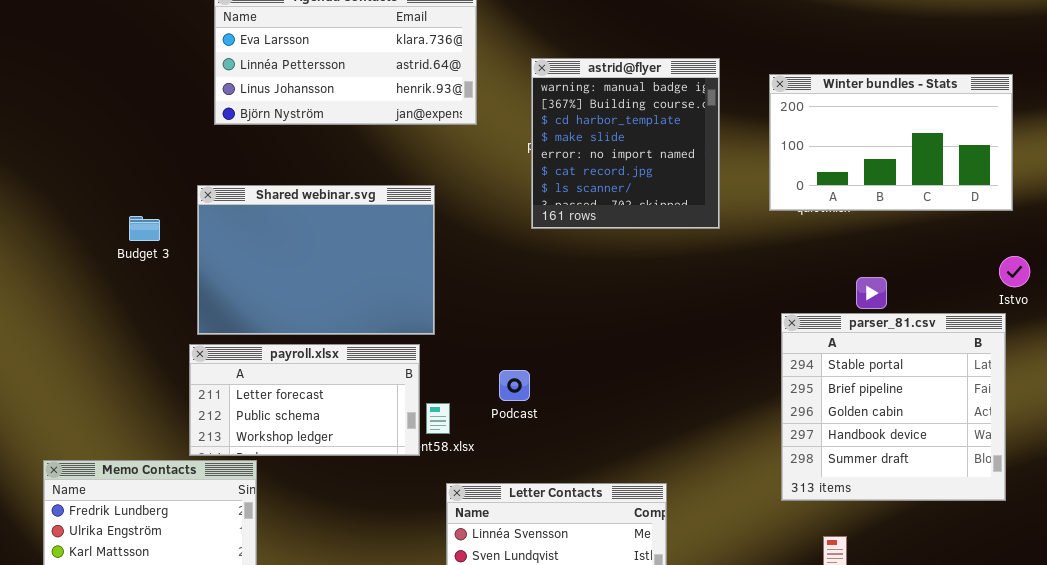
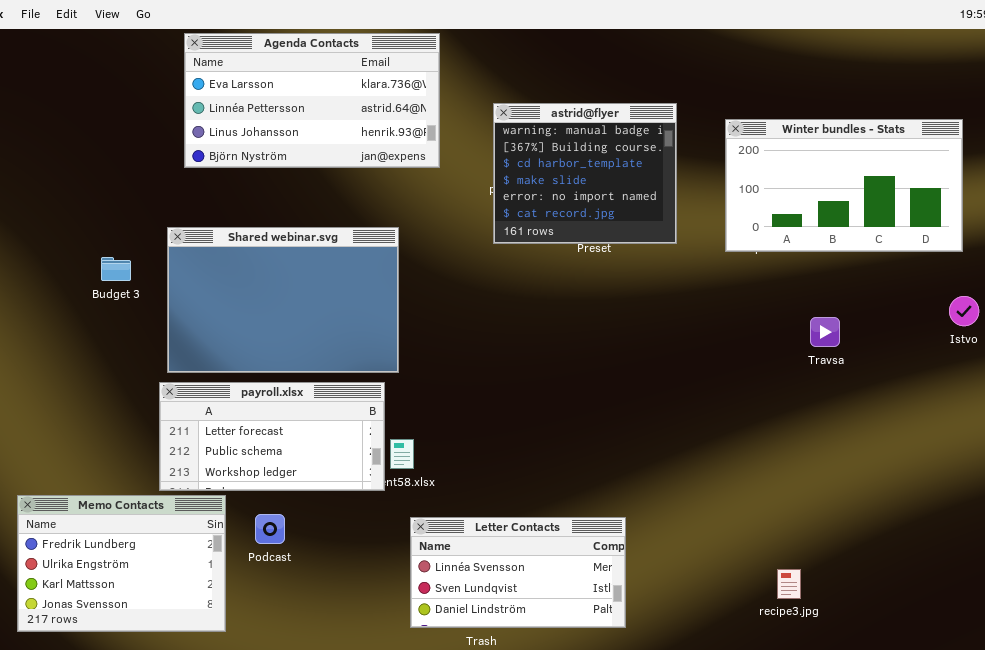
astrid@flyer: [531,58,720,229] -> [493,103,677,244], resized
parser_81.csv: [781,313,1006,501] -> none, closed
Podcast: [499,370,530,401] -> [255,514,285,544], moved

